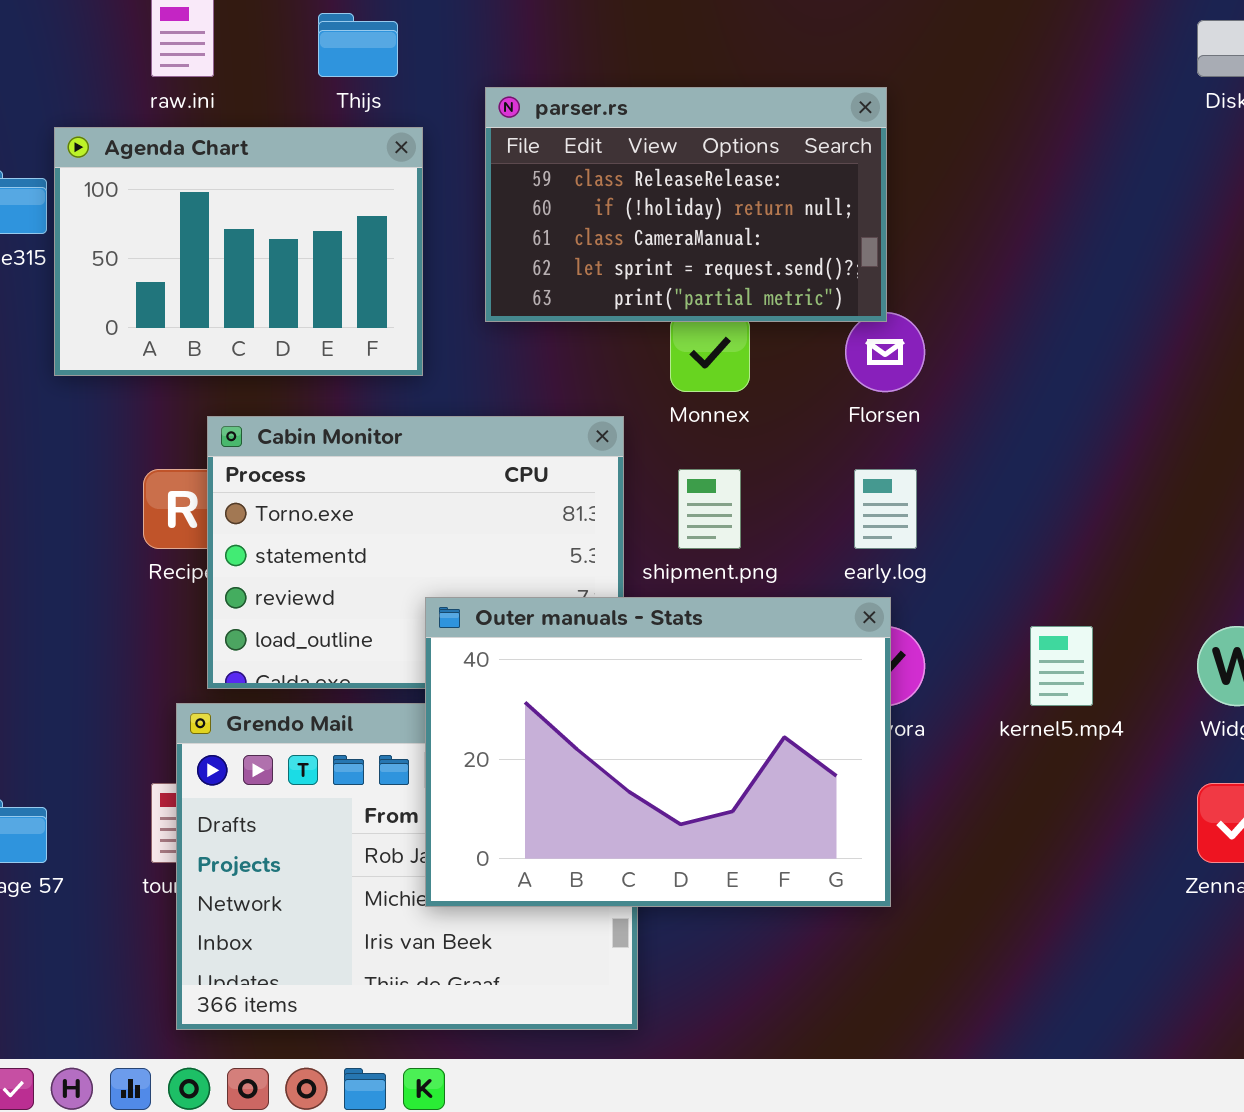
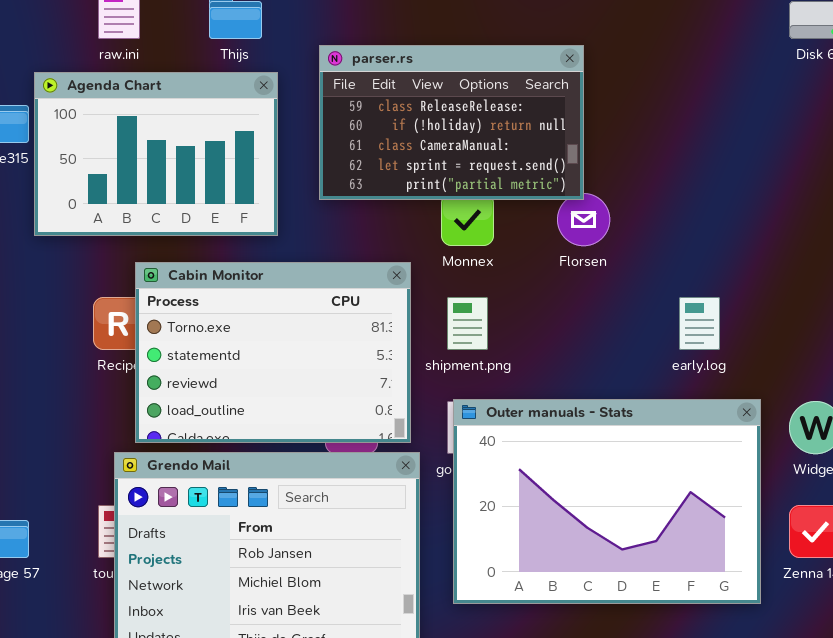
early.log: [854,469,917,549] -> [679,297,720,350], moved
Outer manuals - Stats: [425,597,891,907] -> [453,399,761,604], moved

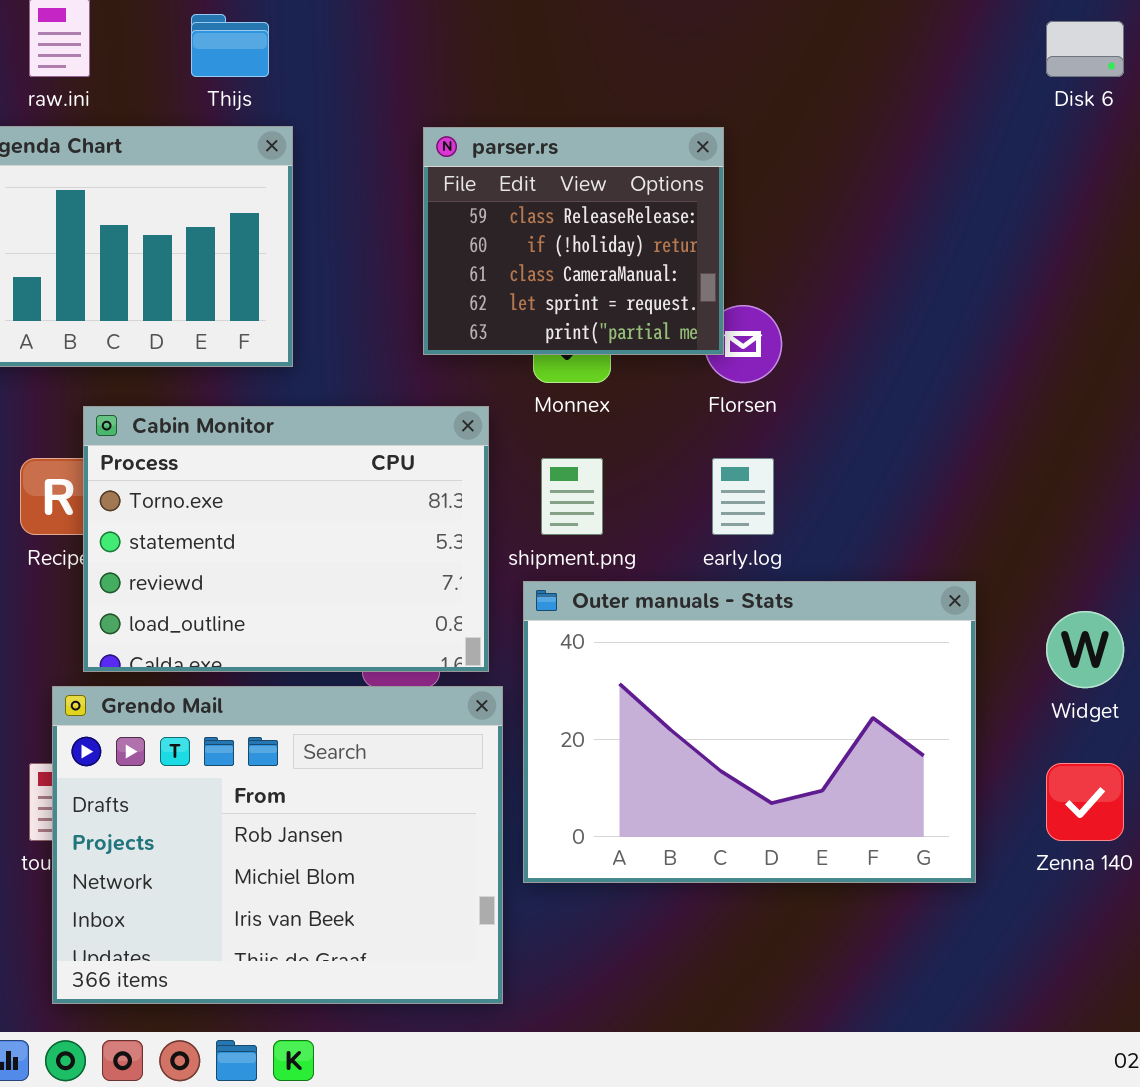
parser.rs: [319,45,584,200] -> [423,127,724,355], moved, resized
early.log: [679,297,720,350] -> [712,458,774,535], moved
Outer manuals - Stats: [453,399,761,604] -> [523,581,976,883], moved

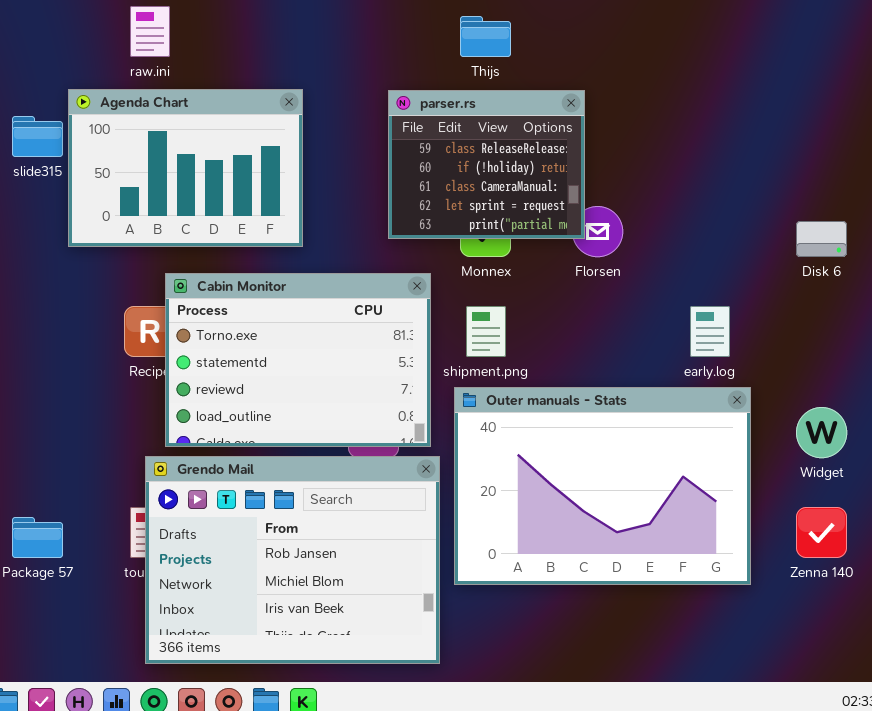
Thijs: [191,14,269,77] -> [460,16,511,57], moved
Disk 6: [1046,21,1124,77] -> [796,221,847,257], moved
early.log: [712,458,774,535] -> [690,306,730,357], moved

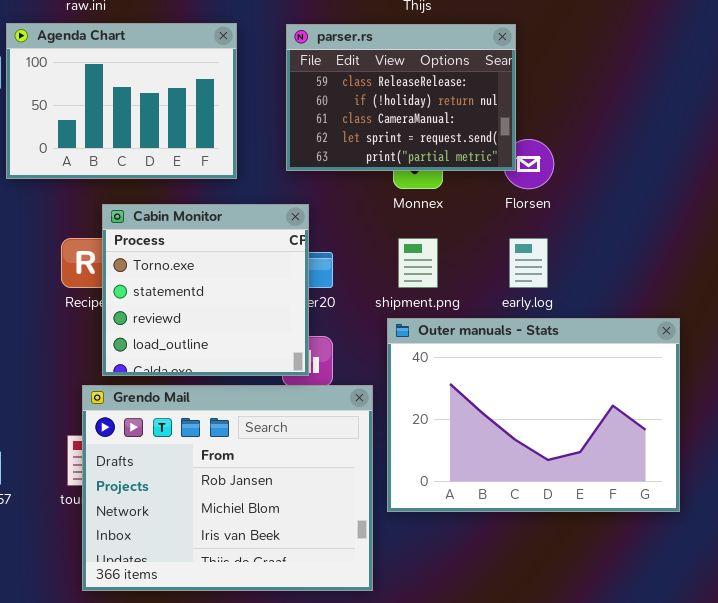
parser.rs: [388,90,585,239] -> [286,24,516,171], resized
Cabin Monitor: [165,273,431,447] -> [102,204,309,376], resized
early.log: [690,306,730,357] -> [509,238,548,288], moved

